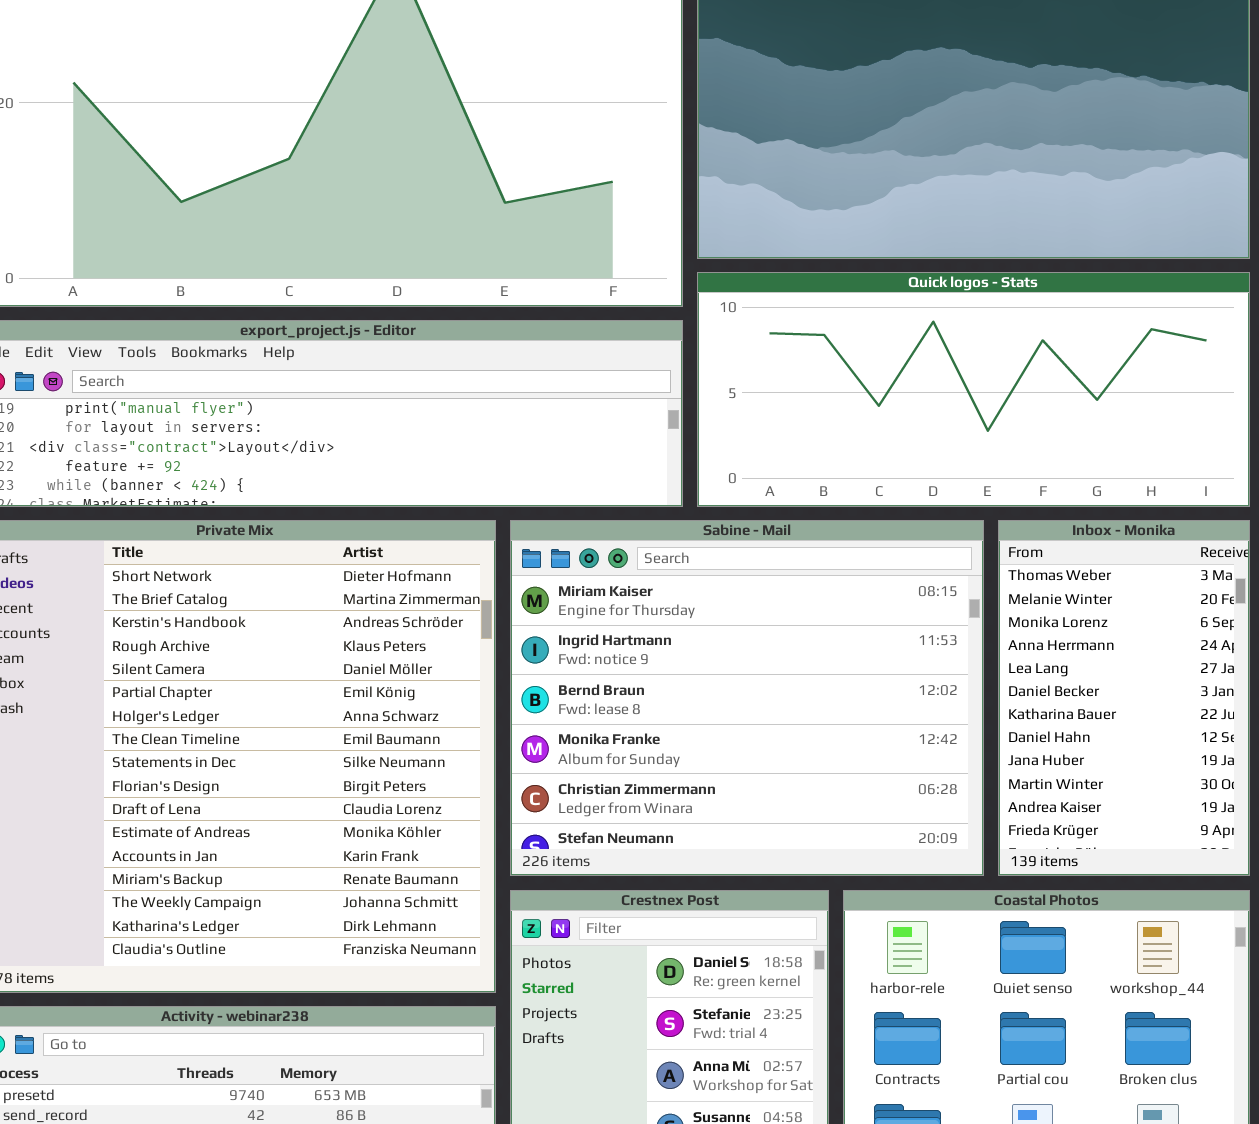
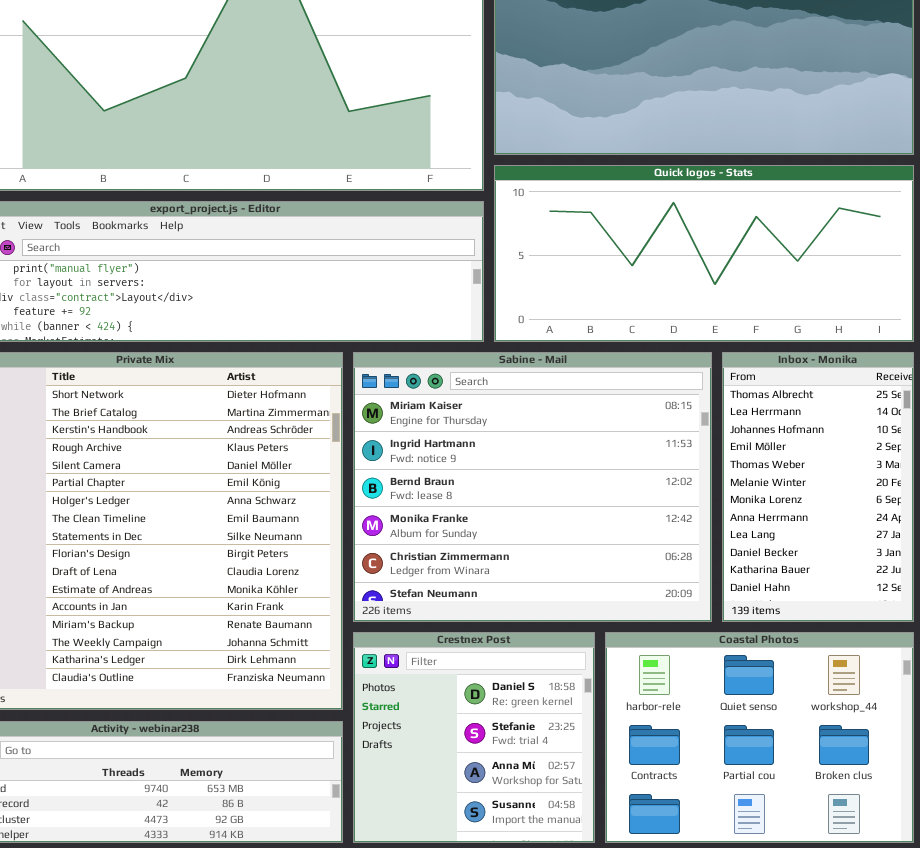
Inbox - Monika: [998,520,1250,876] -> [722,352,914,622], scrolled up 4 rows

